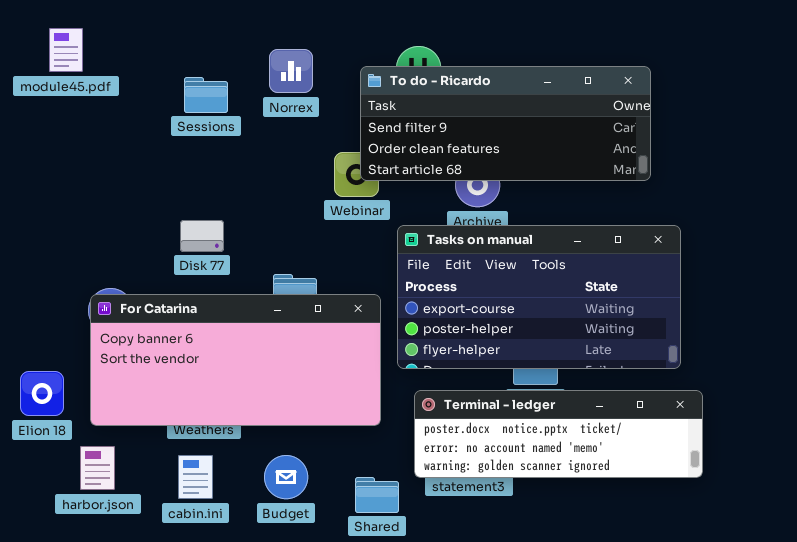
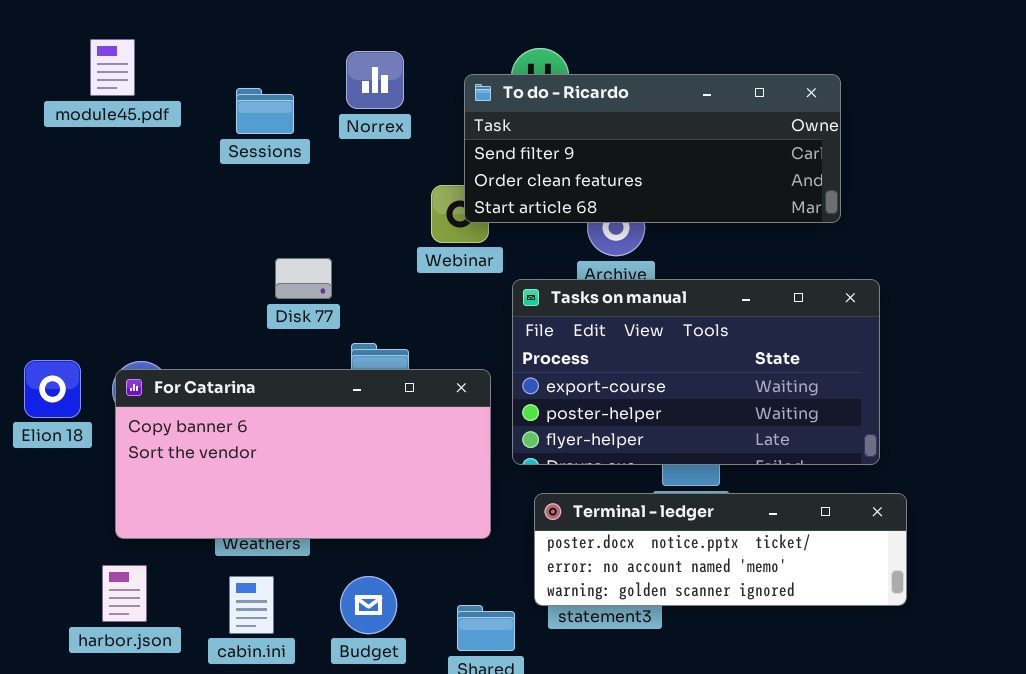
module45.pdf: [49,28,83,72] -> [90,39,135,96], moved
Disk 77: [180,220,224,252] -> [275,258,332,299], moved
Elion 18: [20,371,64,416] -> [24,360,81,418], moved

